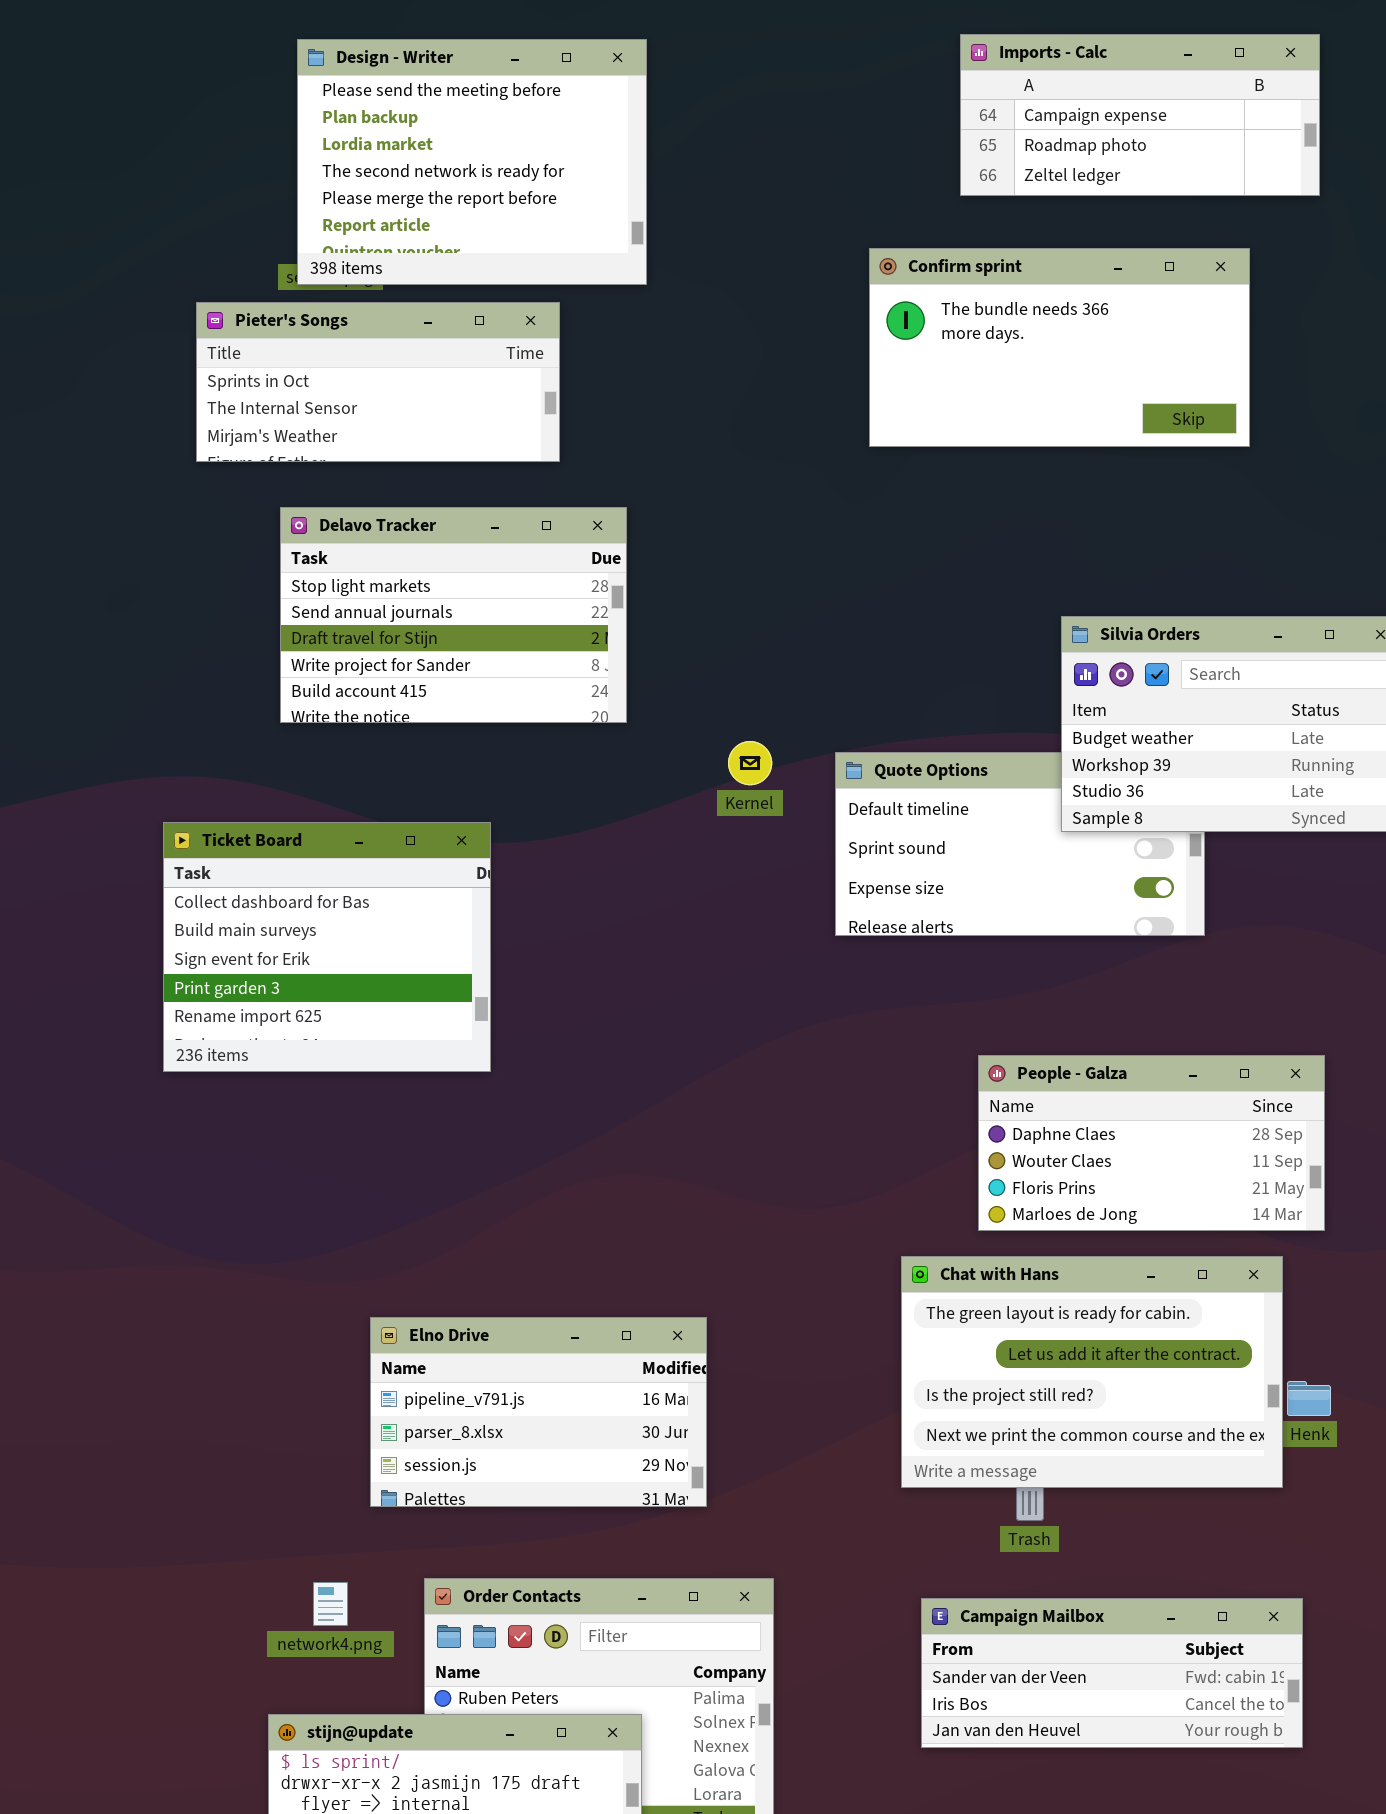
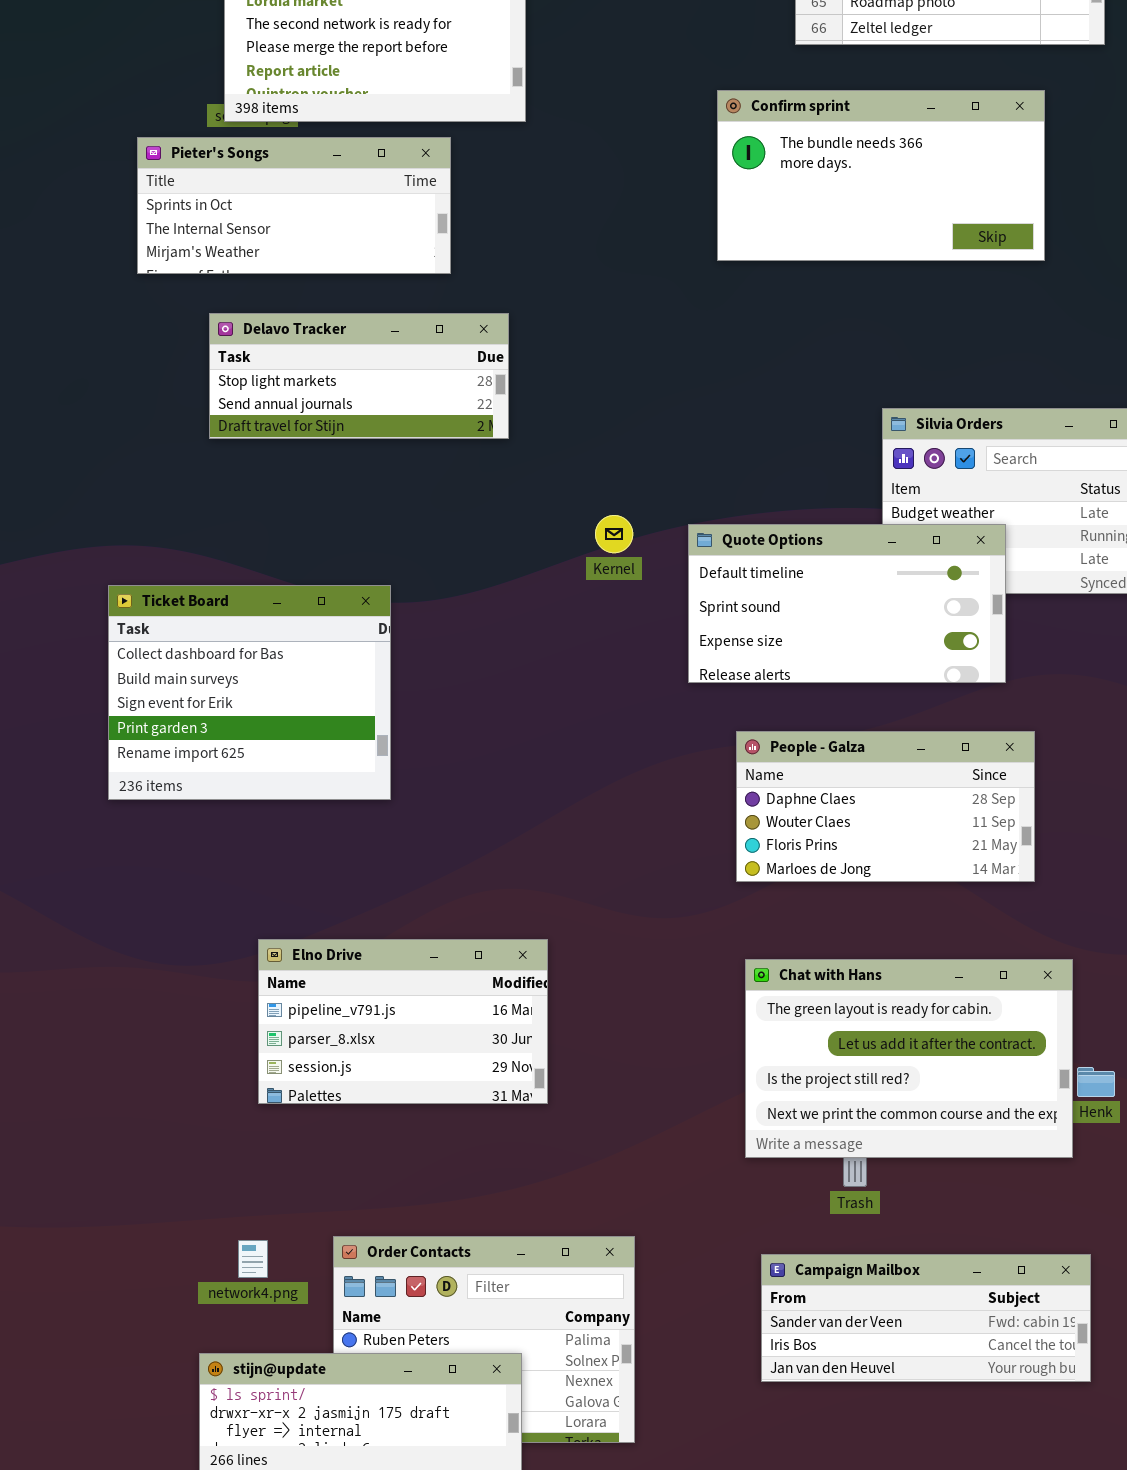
Delavo Tracker: [280,507,627,723] -> [209,313,509,439], resized
Quote Options: [835,752,1205,936] -> [688,524,1006,683], raised
People - Galza: [978,1055,1325,1231] -> [736,731,1035,882], moved
Elno Drive: [370,1317,707,1507] -> [258,939,548,1104], moved

